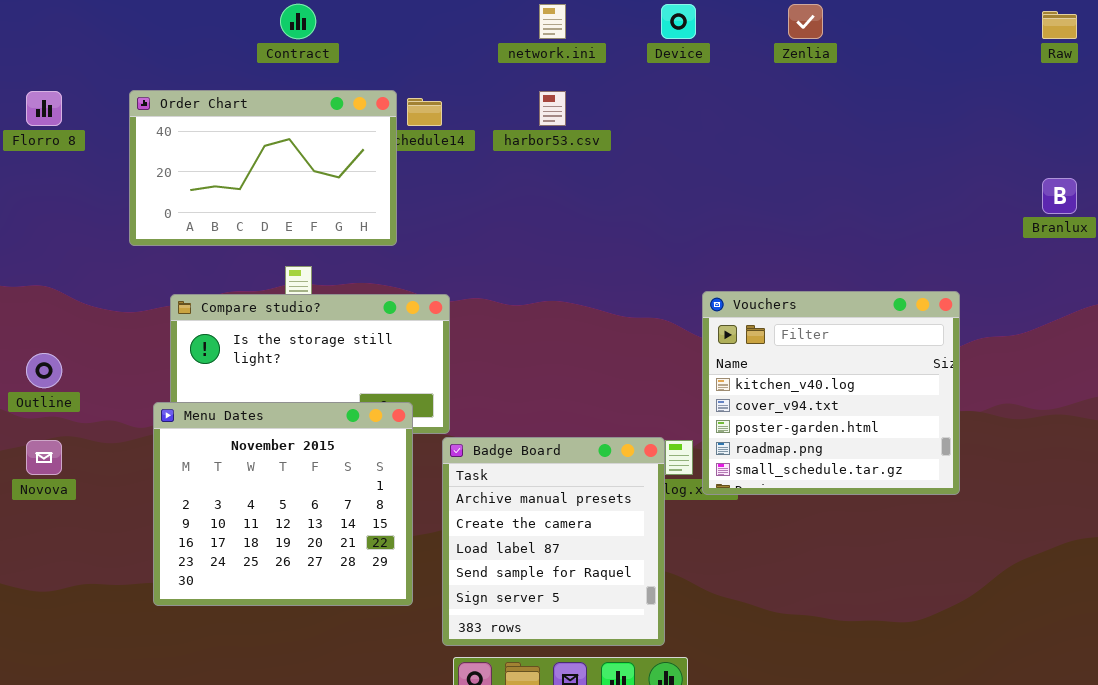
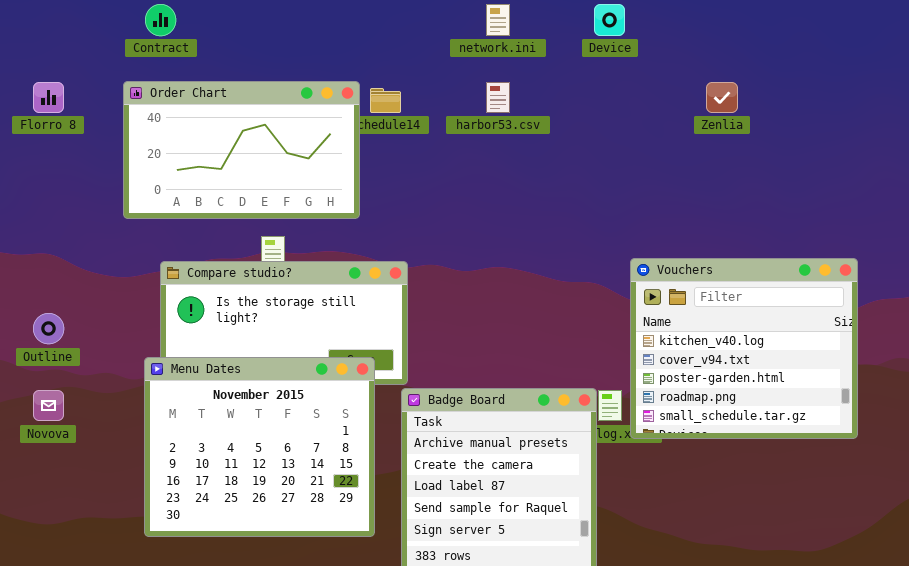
Contract: [280,4,316,39] -> [145,4,176,36], moved
Zenlia: [788,4,823,39] -> [706,82,738,113], moved

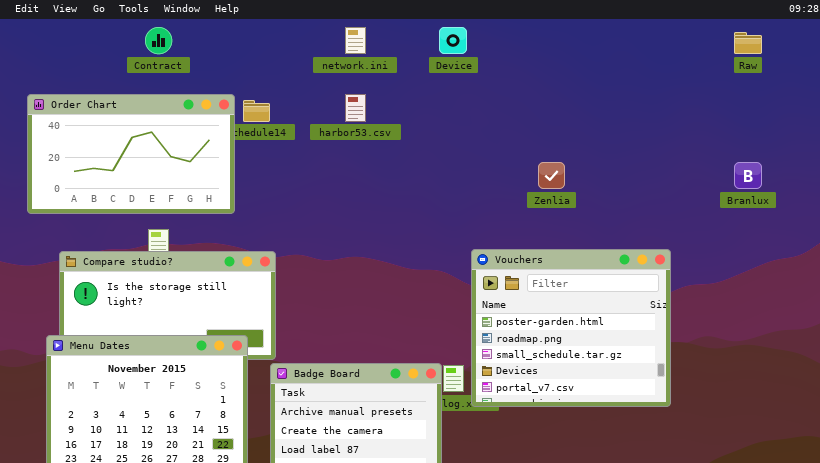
Contract: [145,4,176,36] -> [145,27,172,54], moved
Zenlia: [706,82,738,113] -> [538,162,565,189], moved
Vouchers: [630,258,858,439] -> [471,249,671,407], scrolled down 2 rows

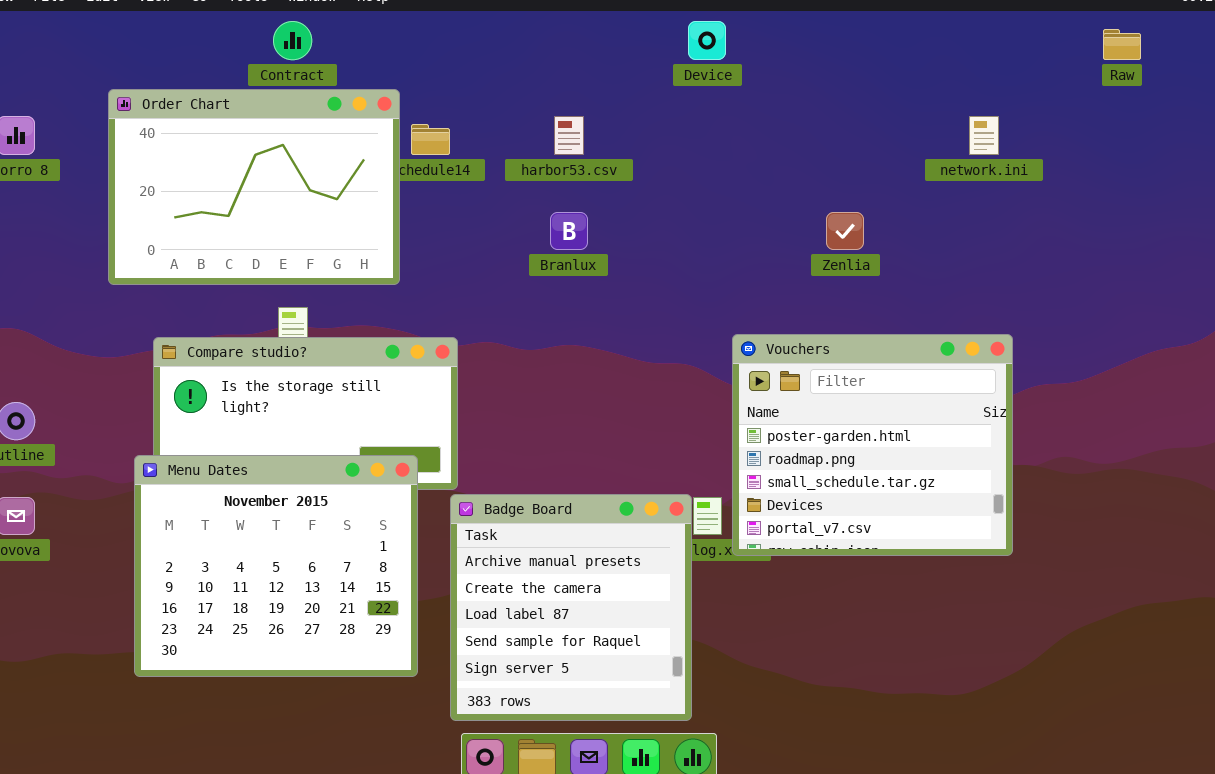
network.ini: [345,27,366,54] -> [969,116,999,155], moved
Order Chart: [27,94,235,214] -> [108,89,400,285], resized
Branlux: [734,162,762,189] -> [550,212,588,250], moved

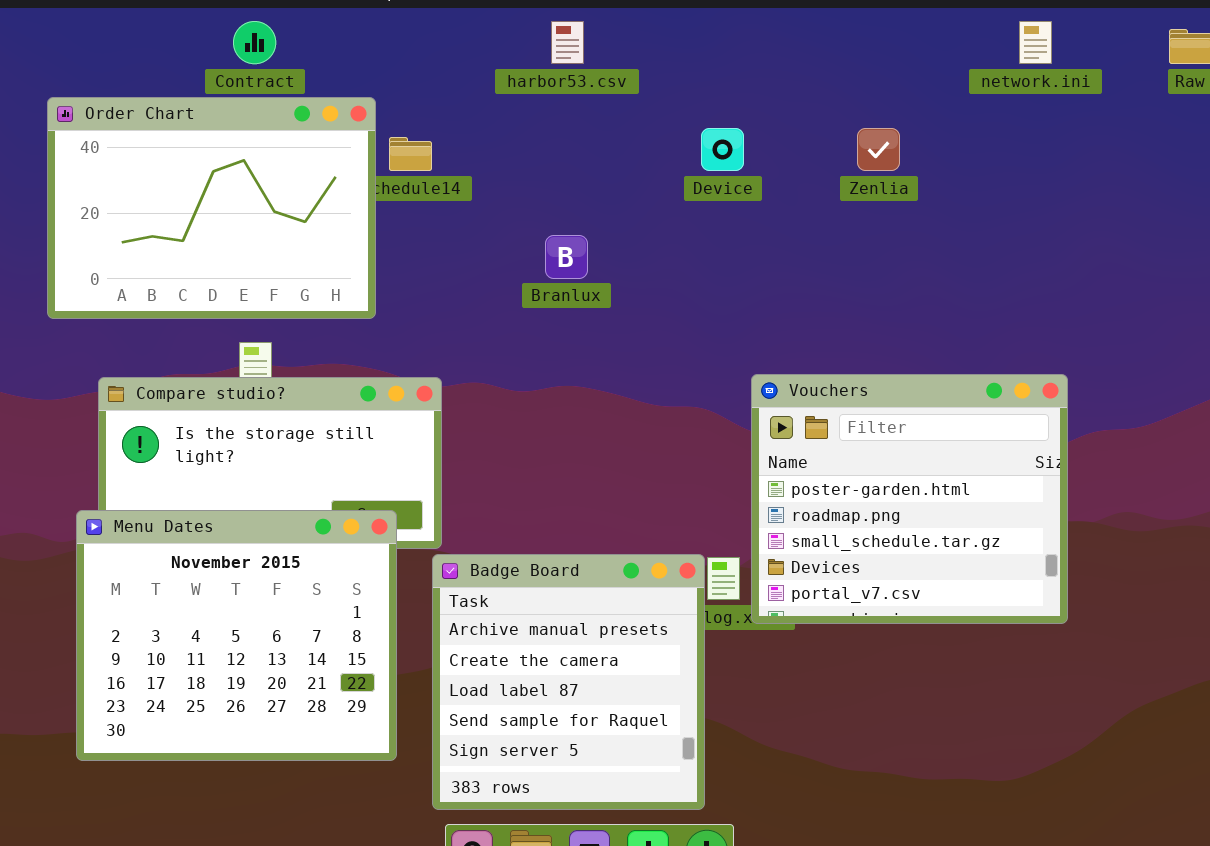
Device: [688,21,726,60] -> [701,128,744,171], moved
harbor53.csv: [554,116,584,155] -> [551,21,584,64], moved
network.ini: [969,116,999,155] -> [1019,21,1052,64], moved
Zenlia: [826,212,864,250] -> [857,128,900,171], moved

